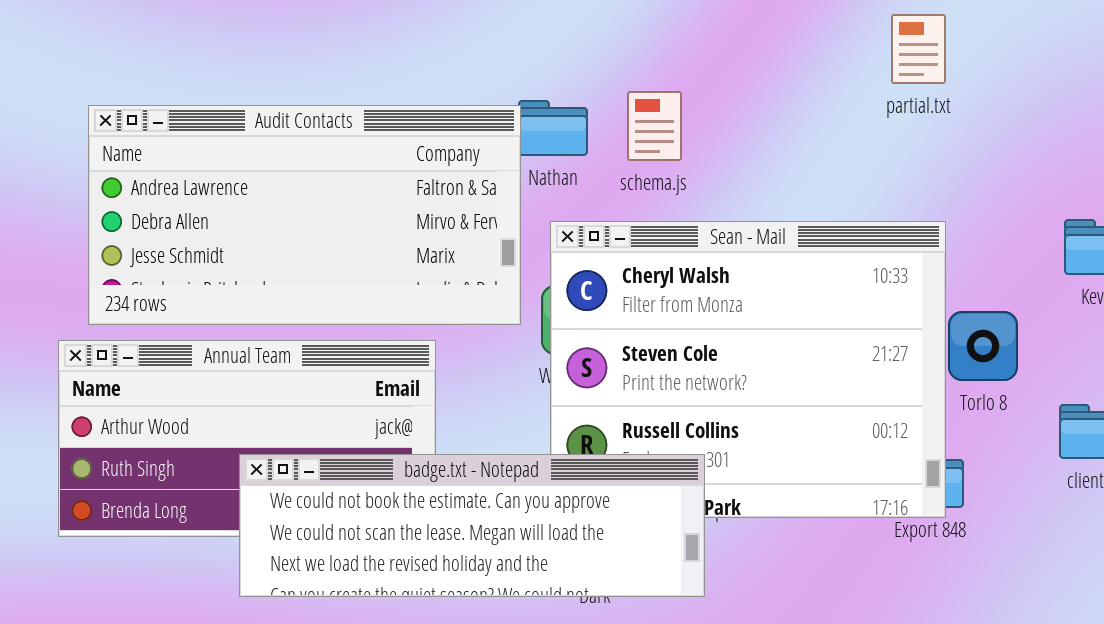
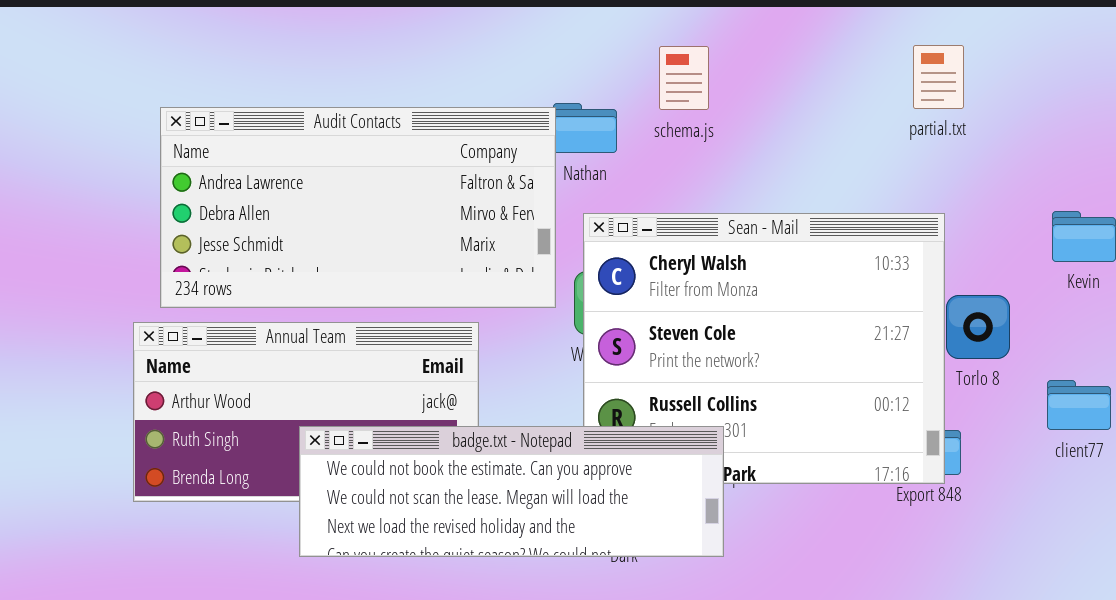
partial.txt: [891,14,946,84] -> [913,45,964,109], moved
schema.js: [627,91,682,161] -> [659,46,709,110], moved

